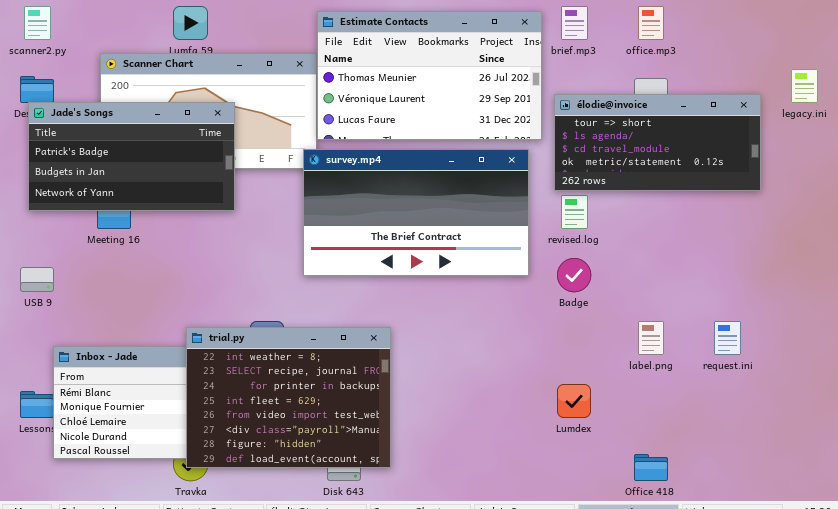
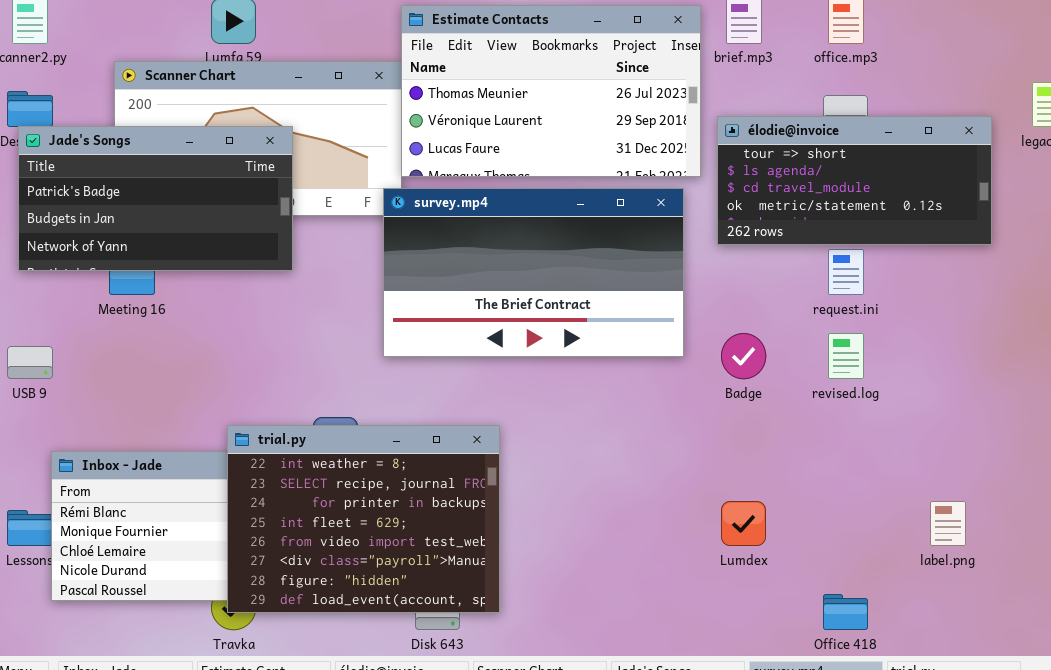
revised.log: [561,195,588,229] -> [828,333,864,379], moved
label.png: [638,321,664,355] -> [930,501,966,546], moved
request.ini: [714,321,741,355] -> [828,249,864,295], moved

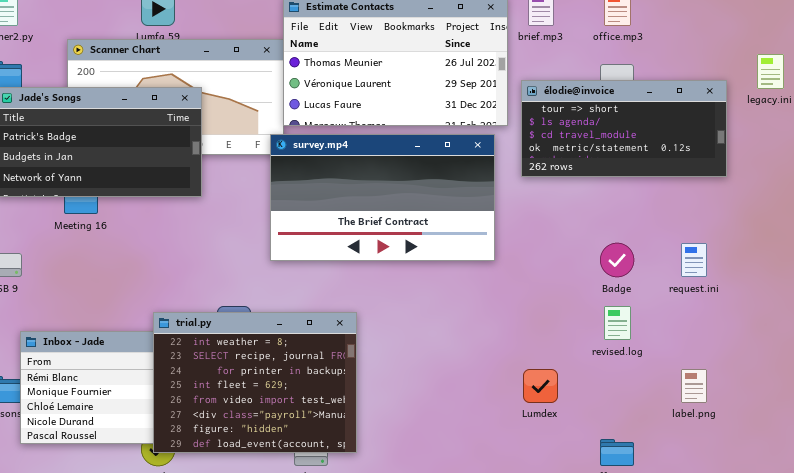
request.ini: [828,249,864,295] -> [681,243,707,277], moved
Badge: [721,333,766,379] -> [600,243,634,277], moved
revised.log: [828,333,864,379] -> [604,306,631,340], moved

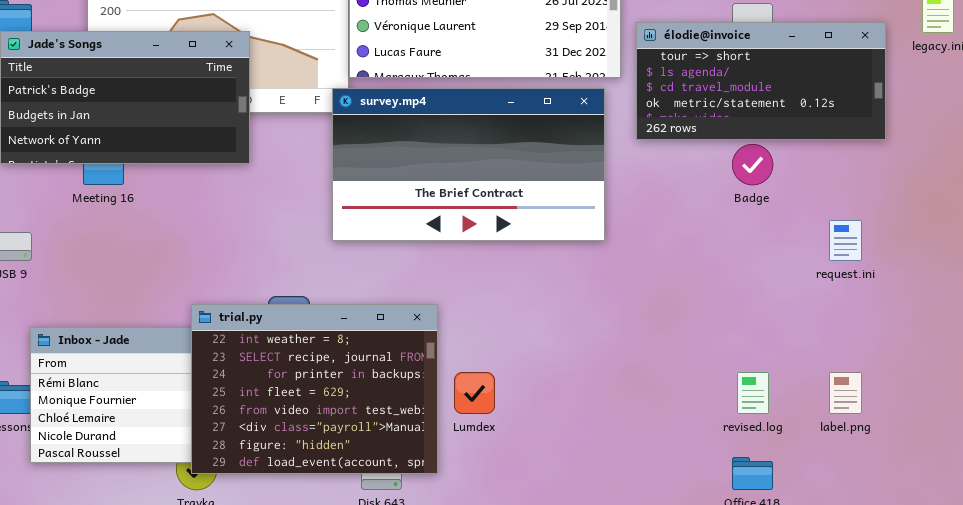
Badge: [600,243,634,277] -> [732,144,773,185], moved
revised.log: [604,306,631,340] -> [737,372,769,414], moved
Lumdex: [523,369,558,403] -> [454,372,495,414], moved

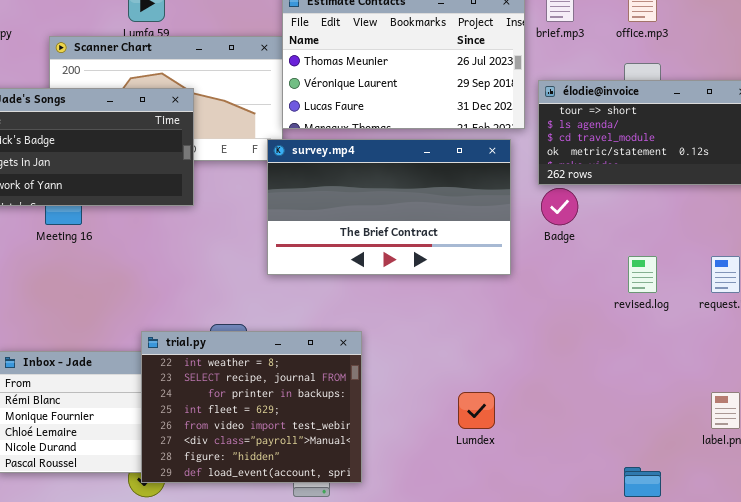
Badge: [732,144,773,185] -> [541,188,578,225], moved
Lumdex: [454,372,495,414] -> [458,392,495,429], moved
revised.log: [737,372,769,414] -> [628,256,657,293], moved

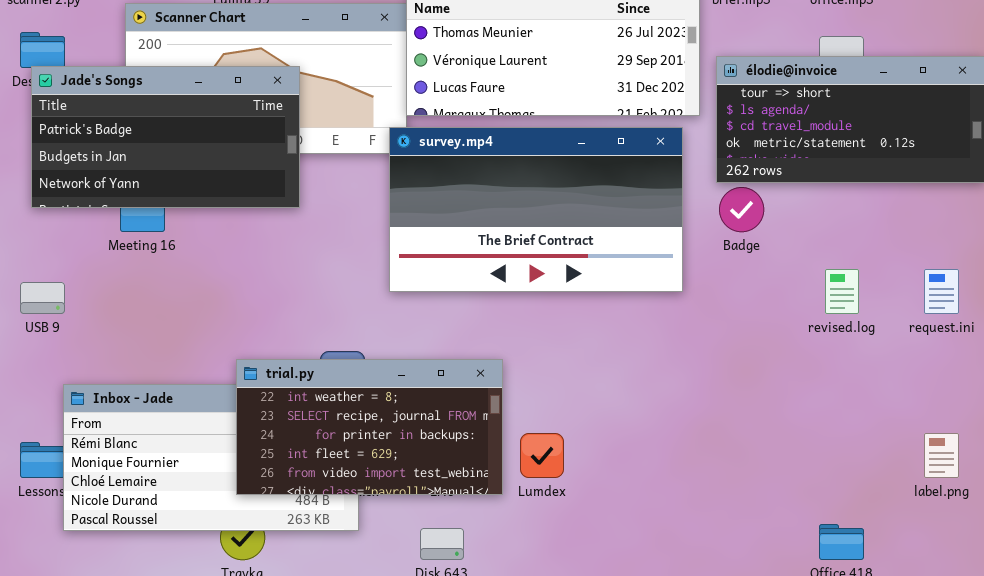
trial.py: [141,331,362,483] -> [236,359,503,495], resized
Lumdex: [458,392,495,429] -> [520,433,564,478], moved

